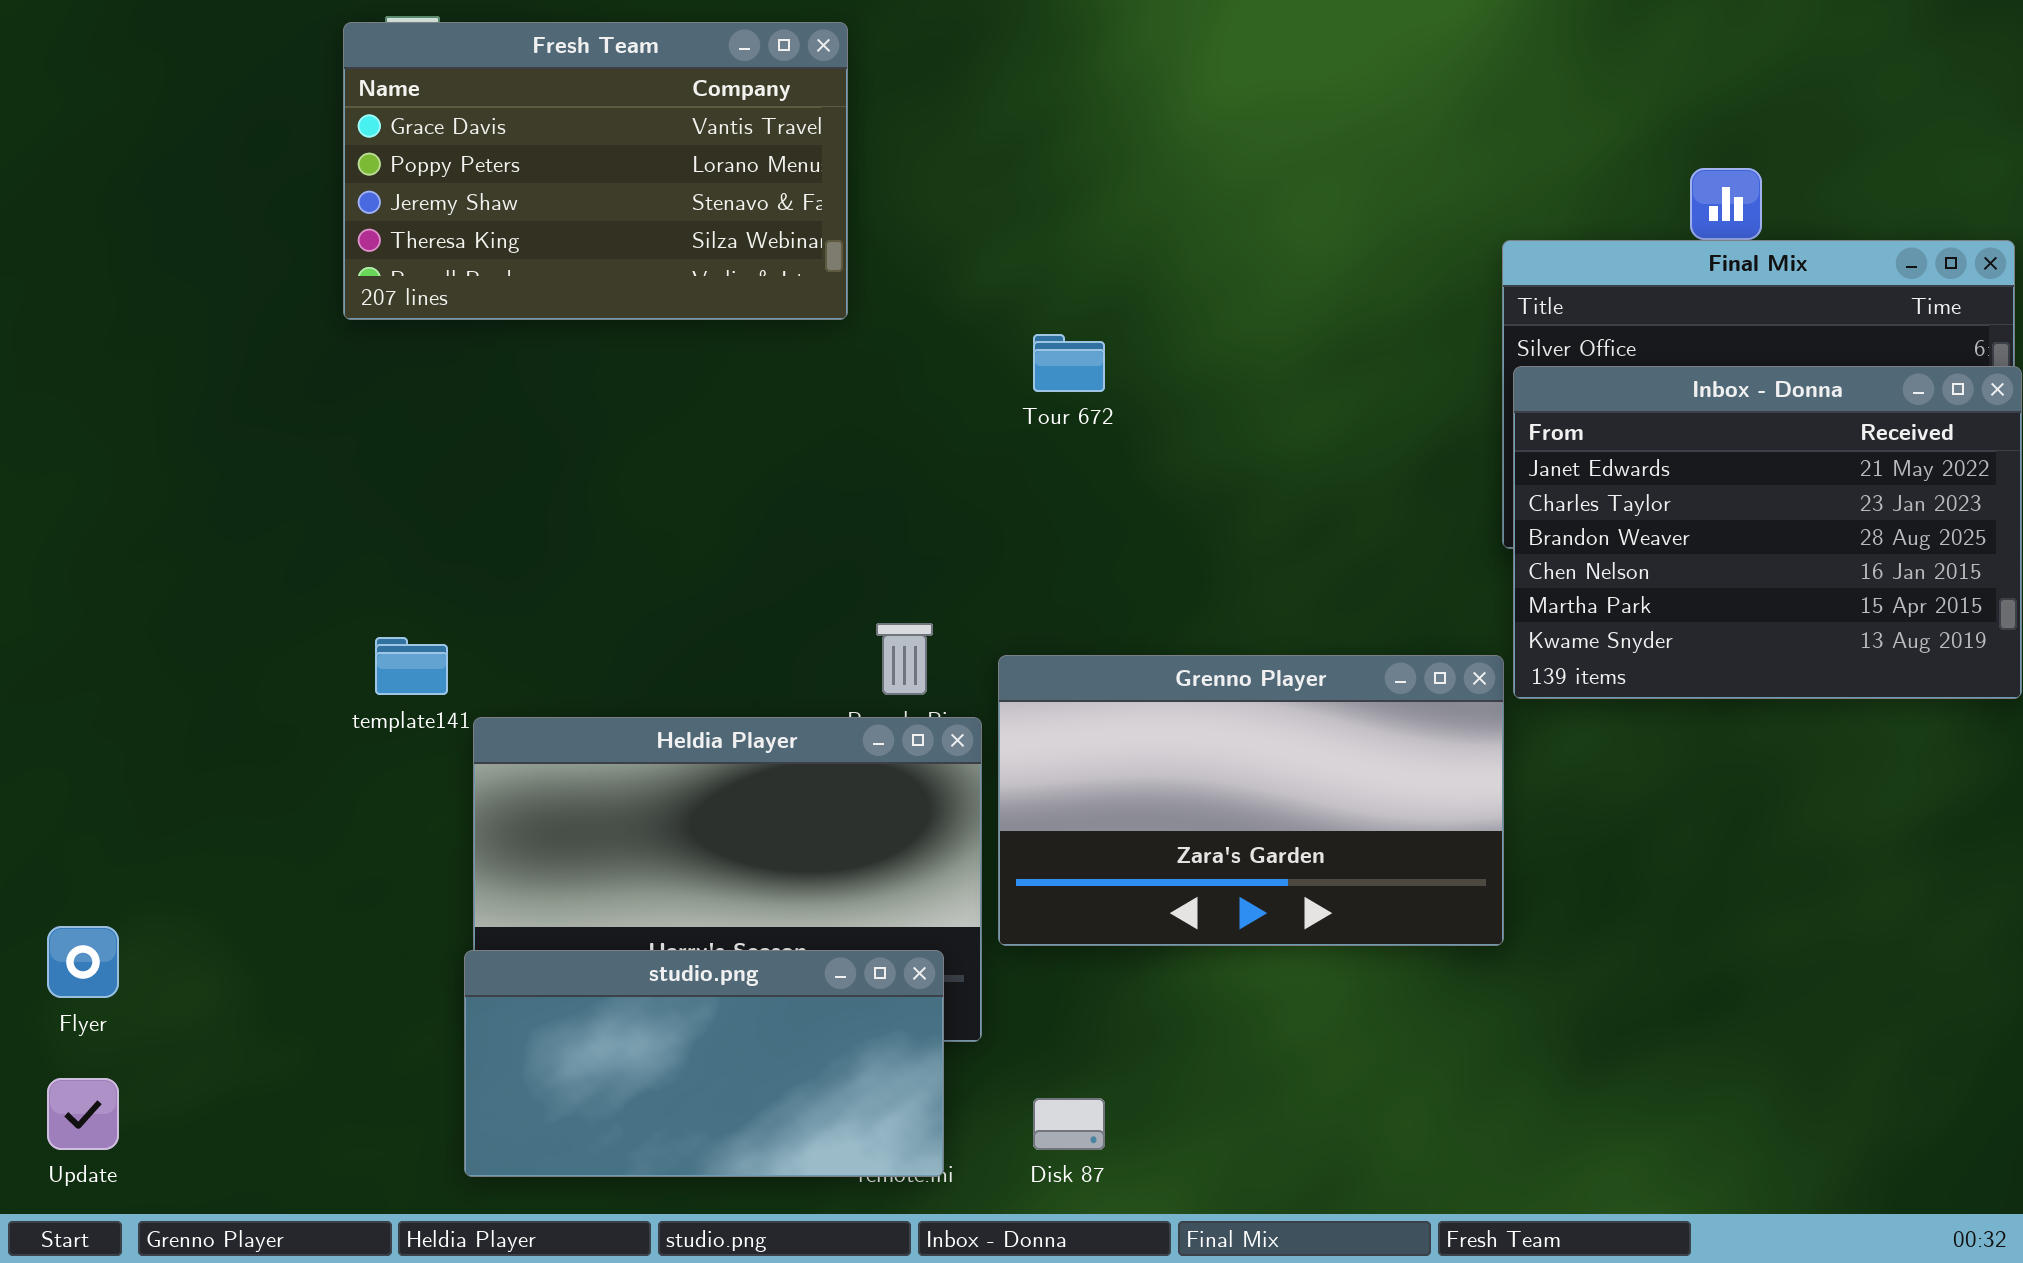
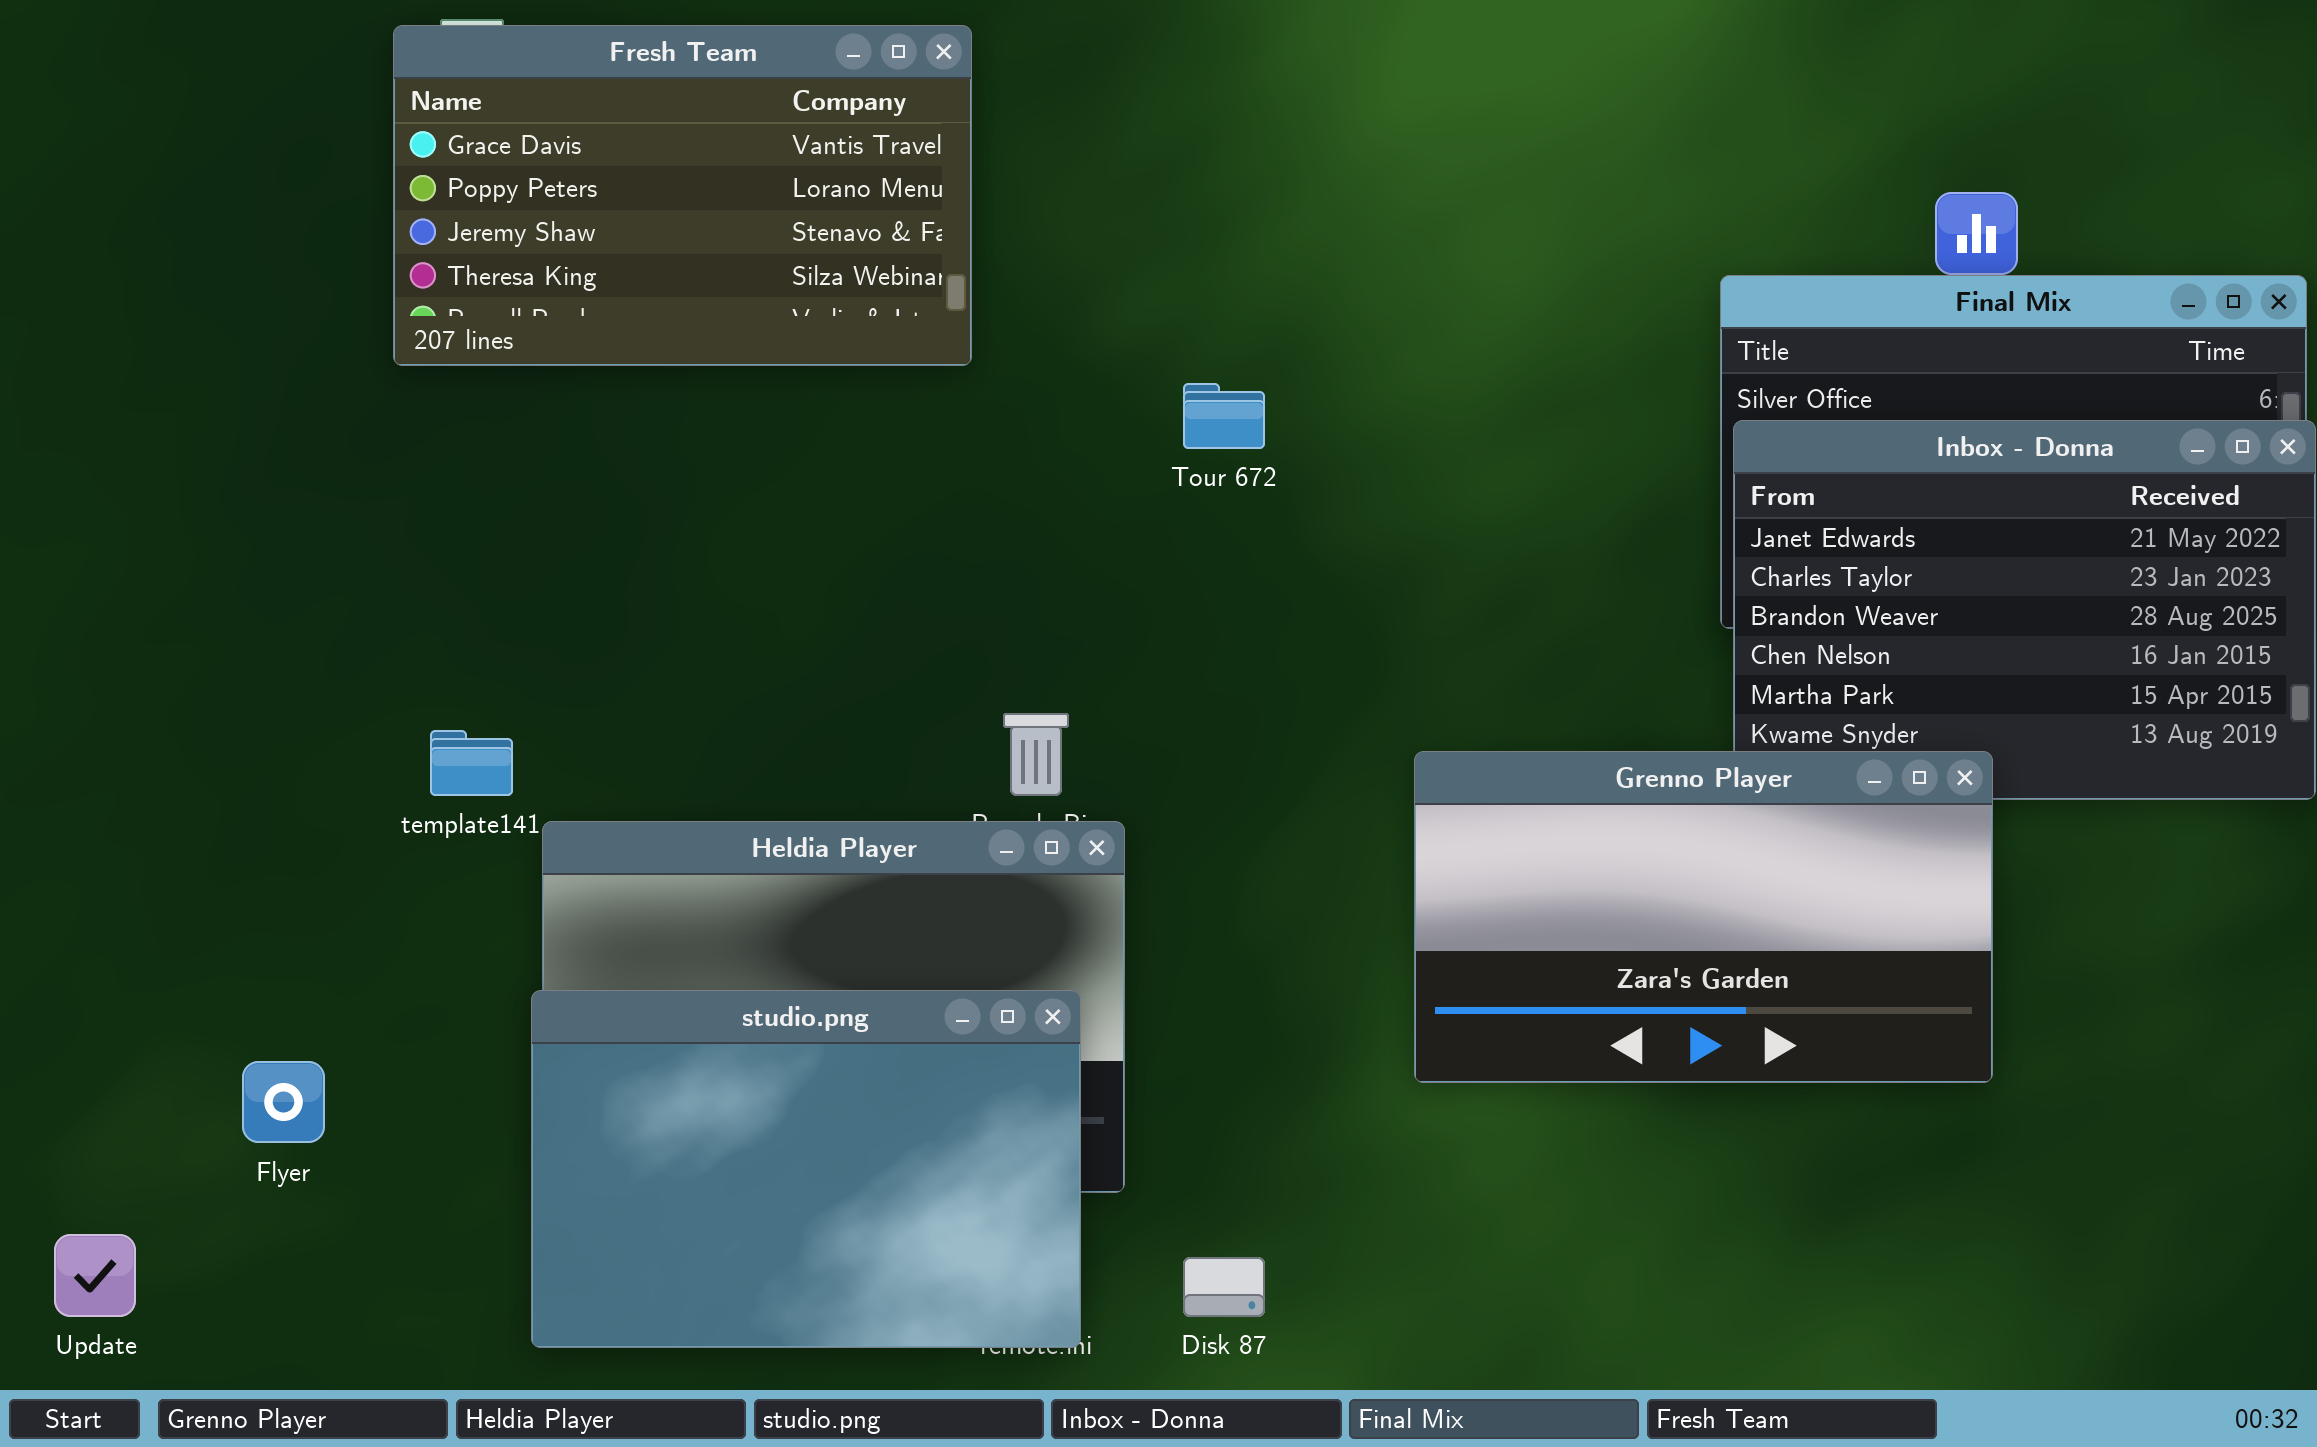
Grenno Player: [998,655,1504,946] -> [1414,751,1993,1083], moved
Flyer: [47,926,119,998] -> [242,1061,325,1143], moved
studio.png: [464,950,944,1177] -> [531,990,1081,1348], resized

